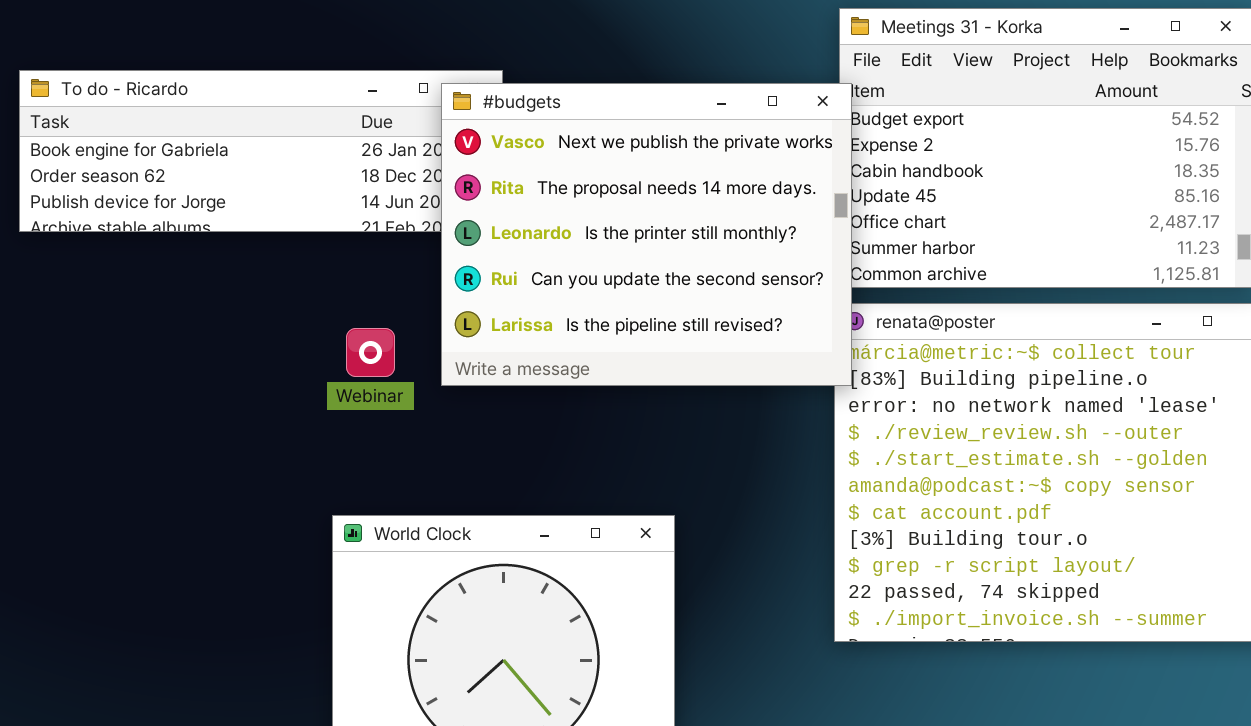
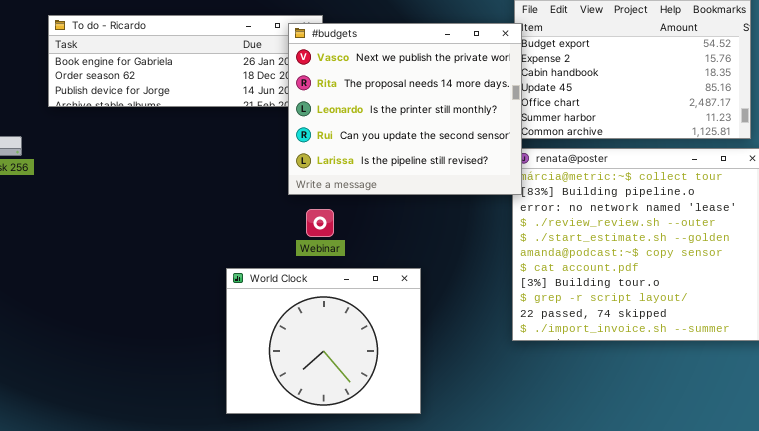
Webinar: [346,328,395,377] -> [306,209,334,237], moved

